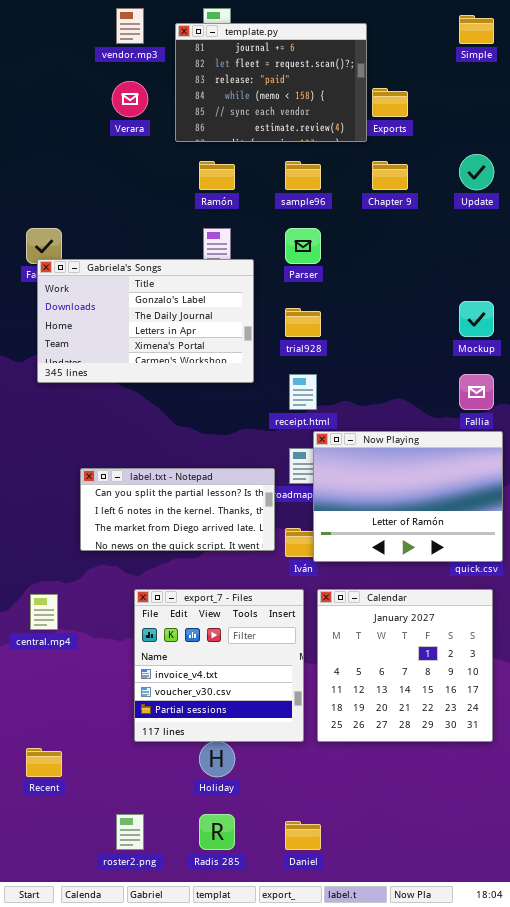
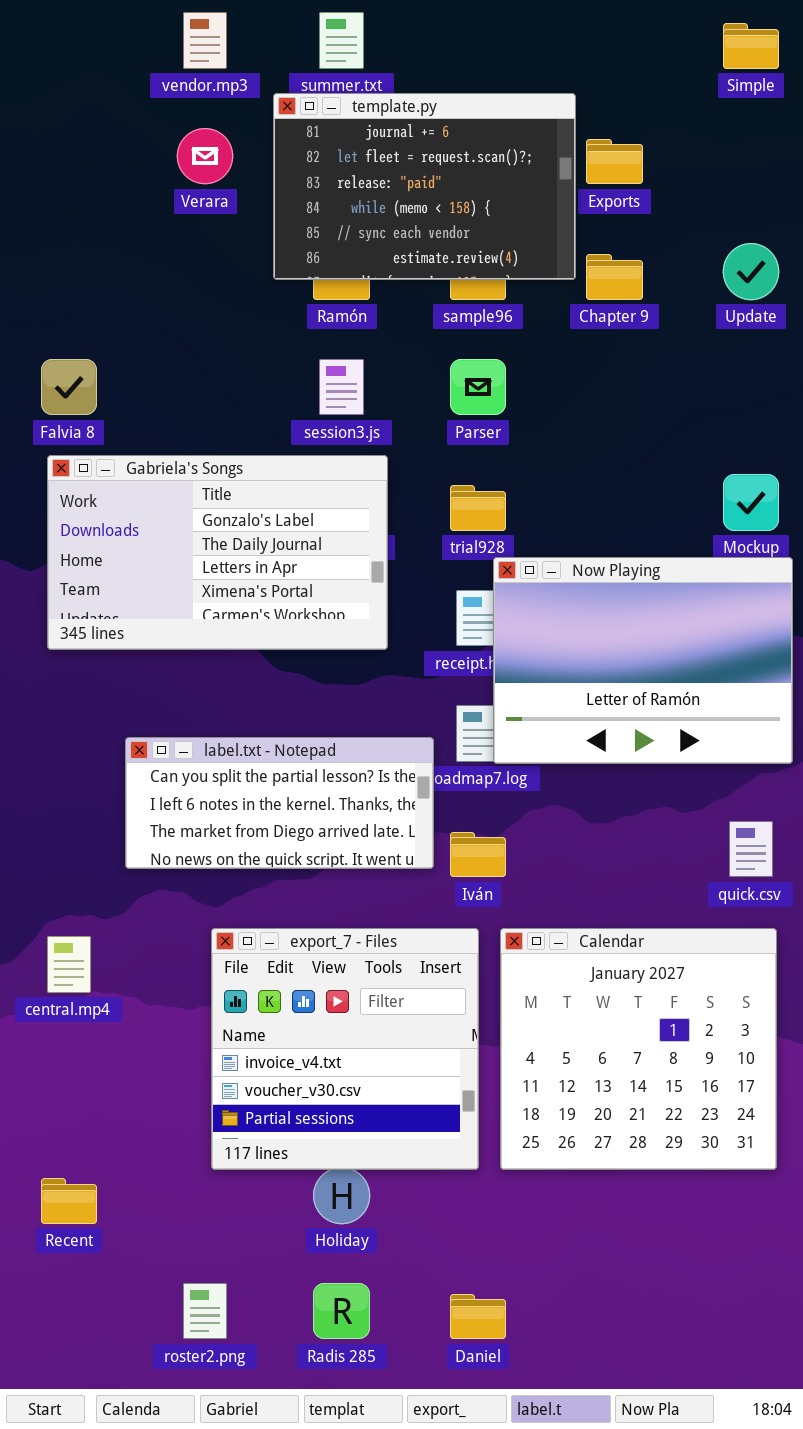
template.py: [175,23,367,142] -> [273,93,576,280], moved
Gabriela's Songs: [37,259,254,383] -> [47,455,388,650], moved
Now Playing: [313,431,503,562] -> [493,557,793,764], moved

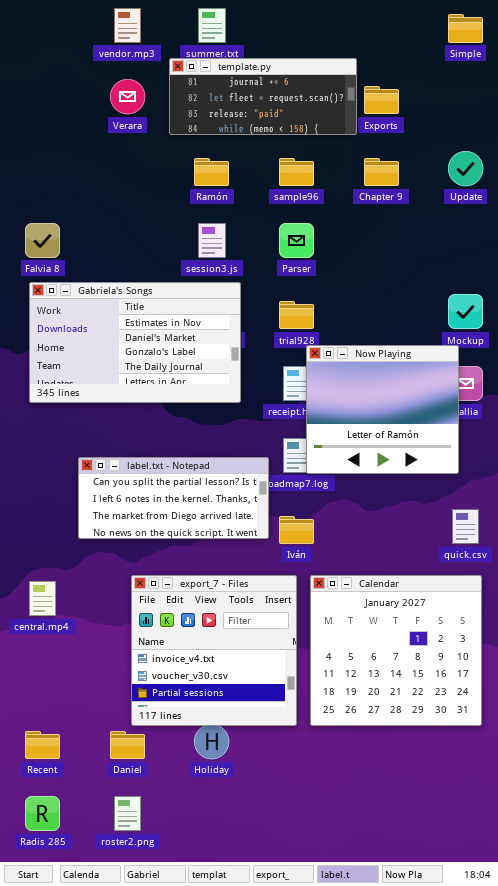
template.py: [273,93,576,280] -> [169,58,357,135], resized
Gabriela's Songs: [47,455,388,650] -> [29,282,241,403], scrolled up 2 rows
Now Playing: [493,557,793,764] -> [306,345,459,474], resized
Radis 285: [313,1283,370,1339] -> [25,796,60,831], moved
Daniel: [450,1294,506,1339] -> [110,731,145,759], moved

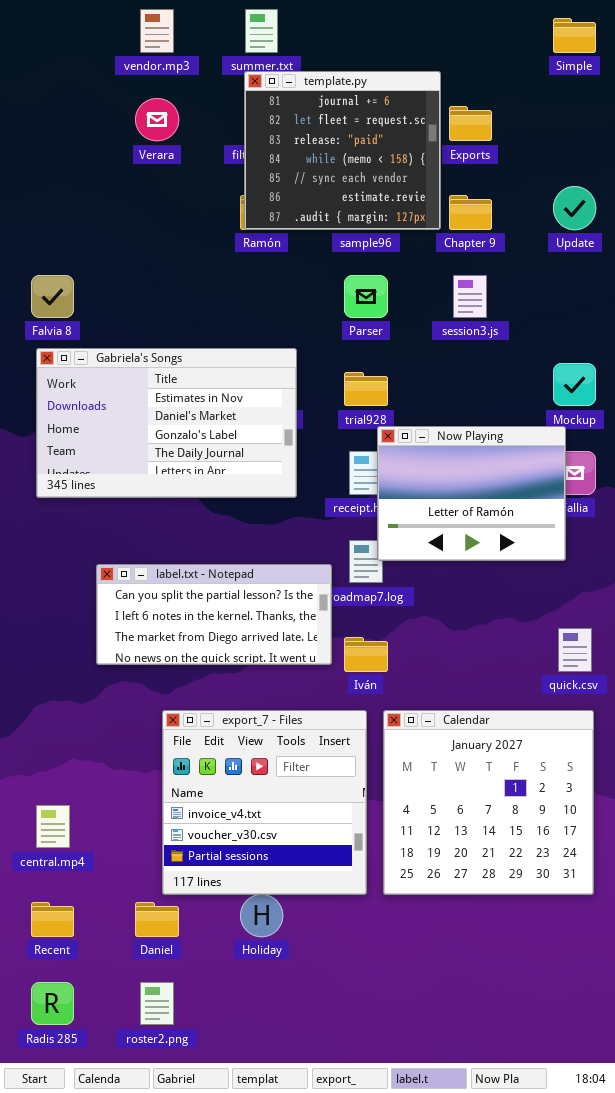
template.py: [169,58,357,135] -> [244,71,441,230], resized
session3.js: [198,223,226,258] -> [453,275,487,318], moved
Now Playing: [306,345,459,474] -> [377,426,566,561], resized
central.mp4: [29,581,56,616] -> [36,805,70,848], moved

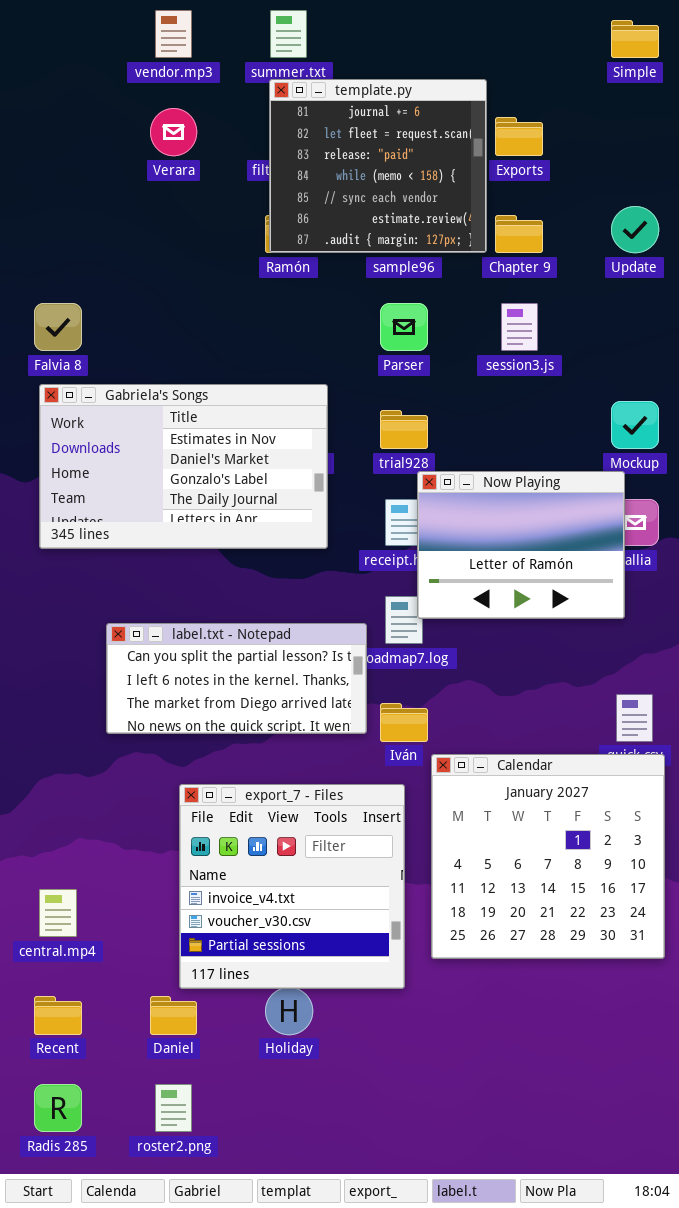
Calendar: [383,710,594,895] -> [431,754,665,959], moved

